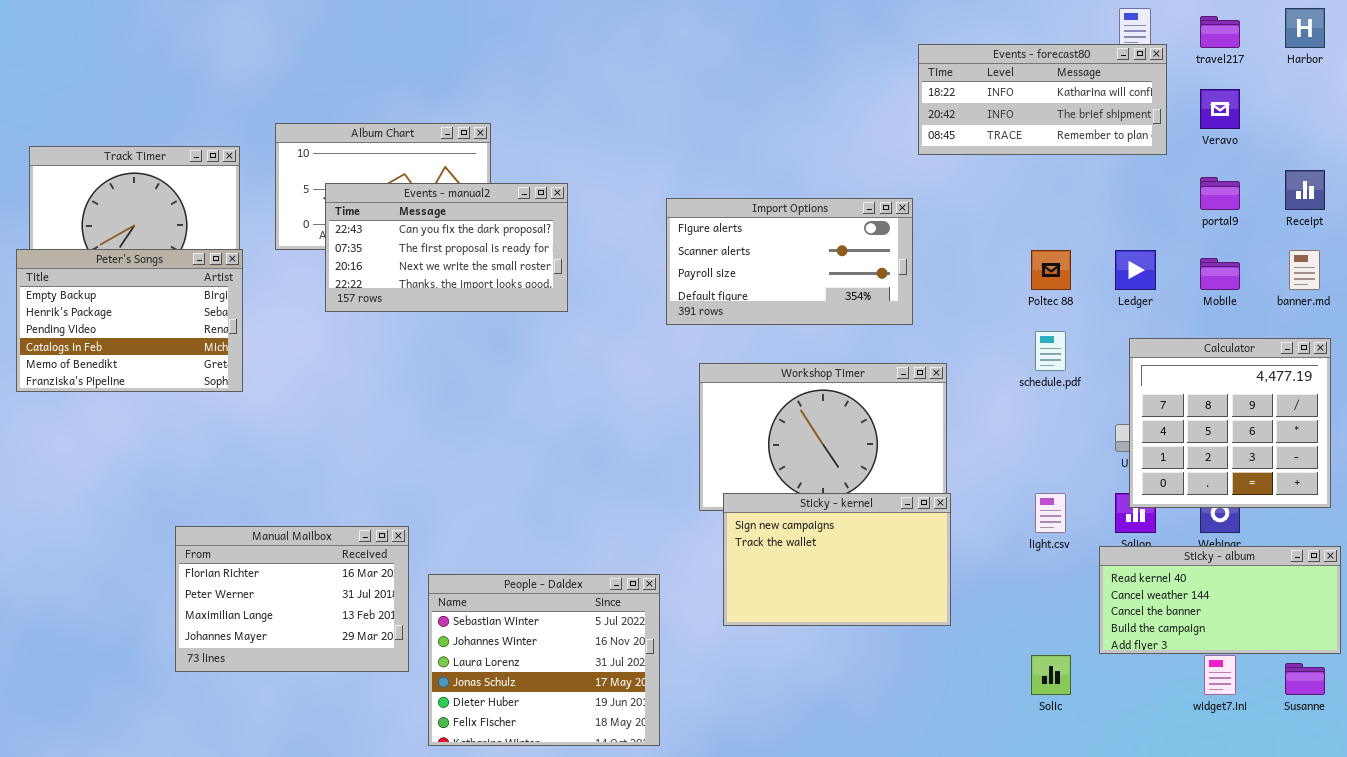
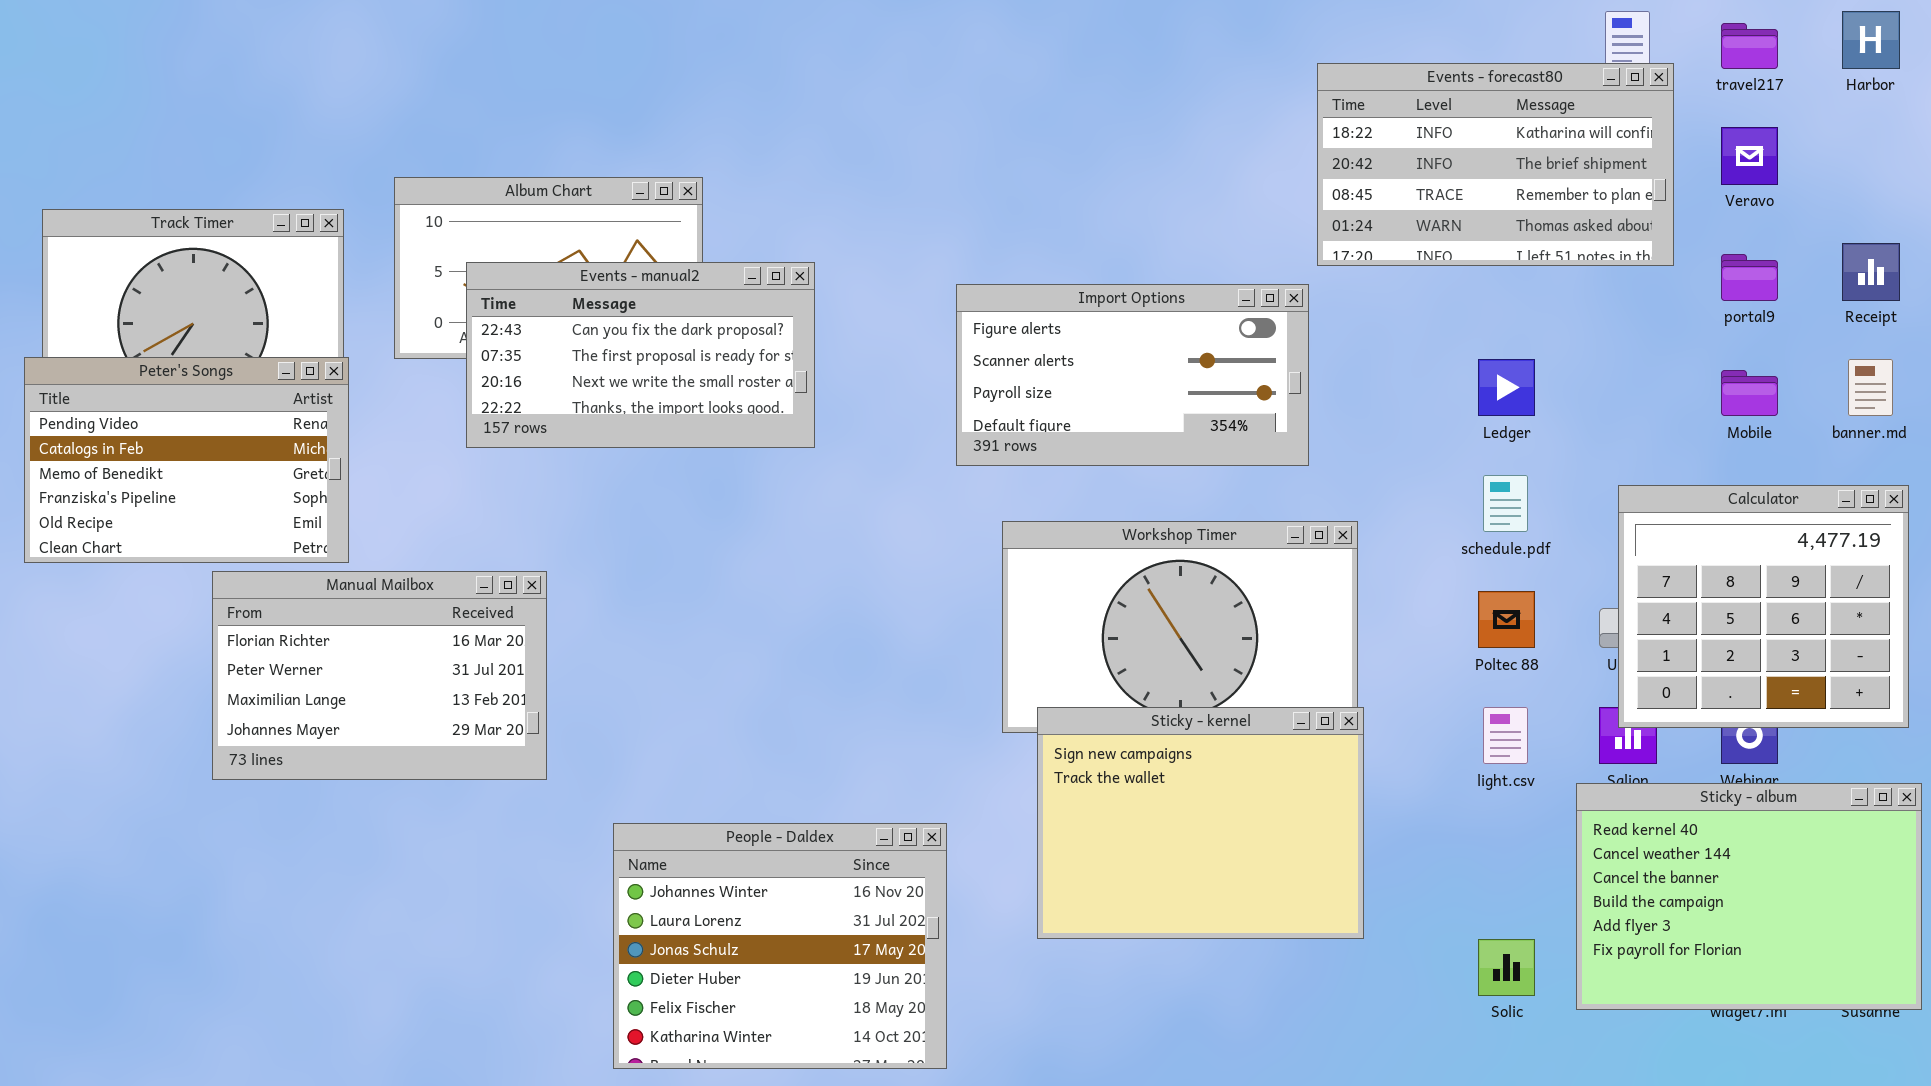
Events - forecast80: [918,44,1167,155] -> [1317,63,1674,266], resized
Peter's Songs: [16,249,243,392] -> [24,357,349,563], scrolled down 2 rows
Poltec 88: [1031,250,1071,290] -> [1478,591,1535,648], moved
Ledger: [1115,250,1156,290] -> [1478,359,1535,416], moved
Sticky - kernel: [723,493,951,626] -> [1037,707,1364,939], resized
Manual Mailbox: [175,526,409,672] -> [212,571,547,780], moved
Sticky - album: [1099,546,1341,654] -> [1576,783,1922,1010], resized
People - Daldex: [428,574,660,746] -> [613,823,947,1069], scrolled down 1 row

